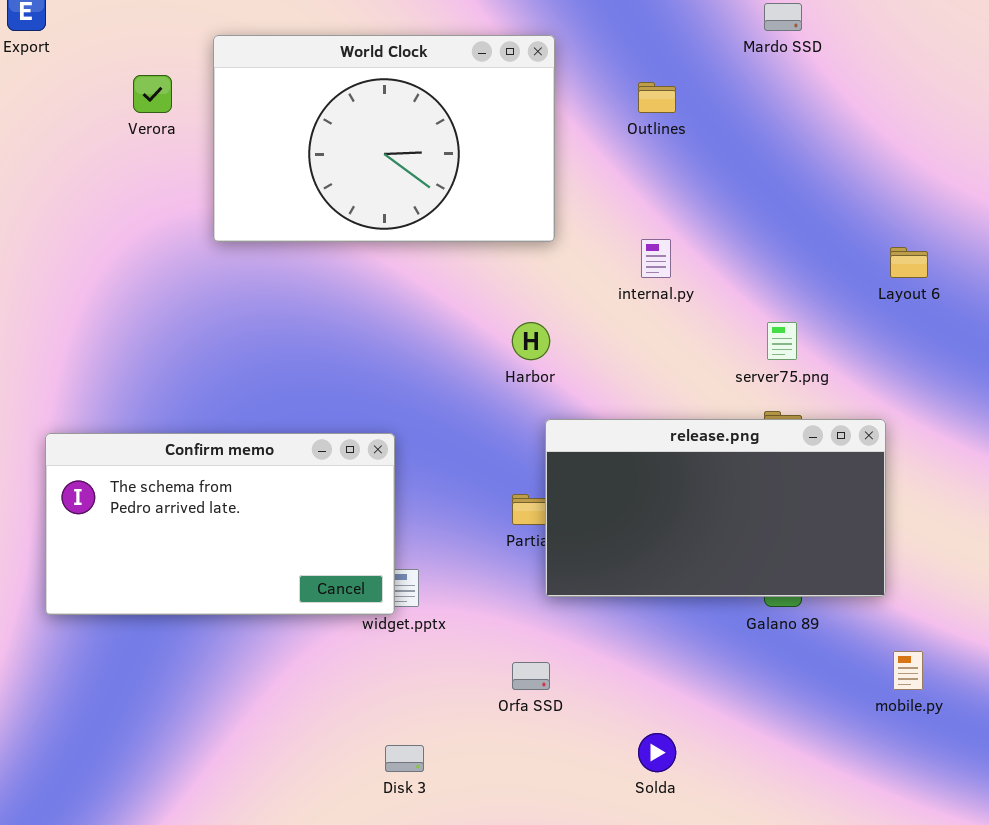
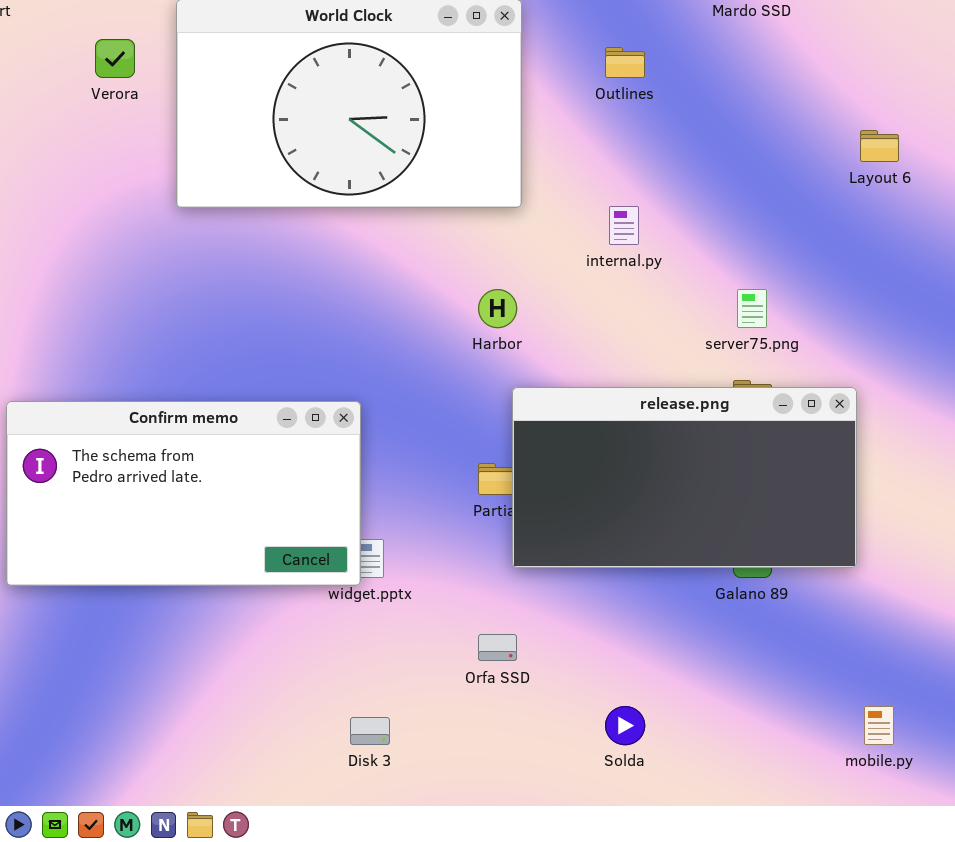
Layout 6: [890,247,928,278] -> [860,130,899,162], moved
mobile.py: [893,651,923,690] -> [864,706,894,745], moved

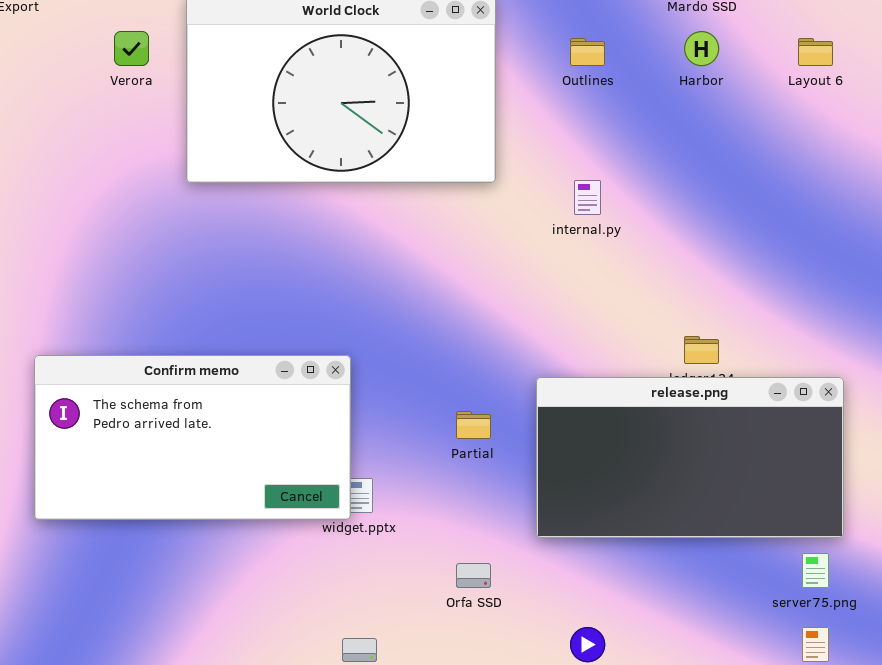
Layout 6: [860,130,899,162] -> [798,38,833,66], moved
Harbor: [478,289,517,328] -> [684,31,719,66], moved
server75.png: [737,289,767,328] -> [802,553,829,588], moved
release.png: [512,387,857,568] -> [536,377,844,538], moved

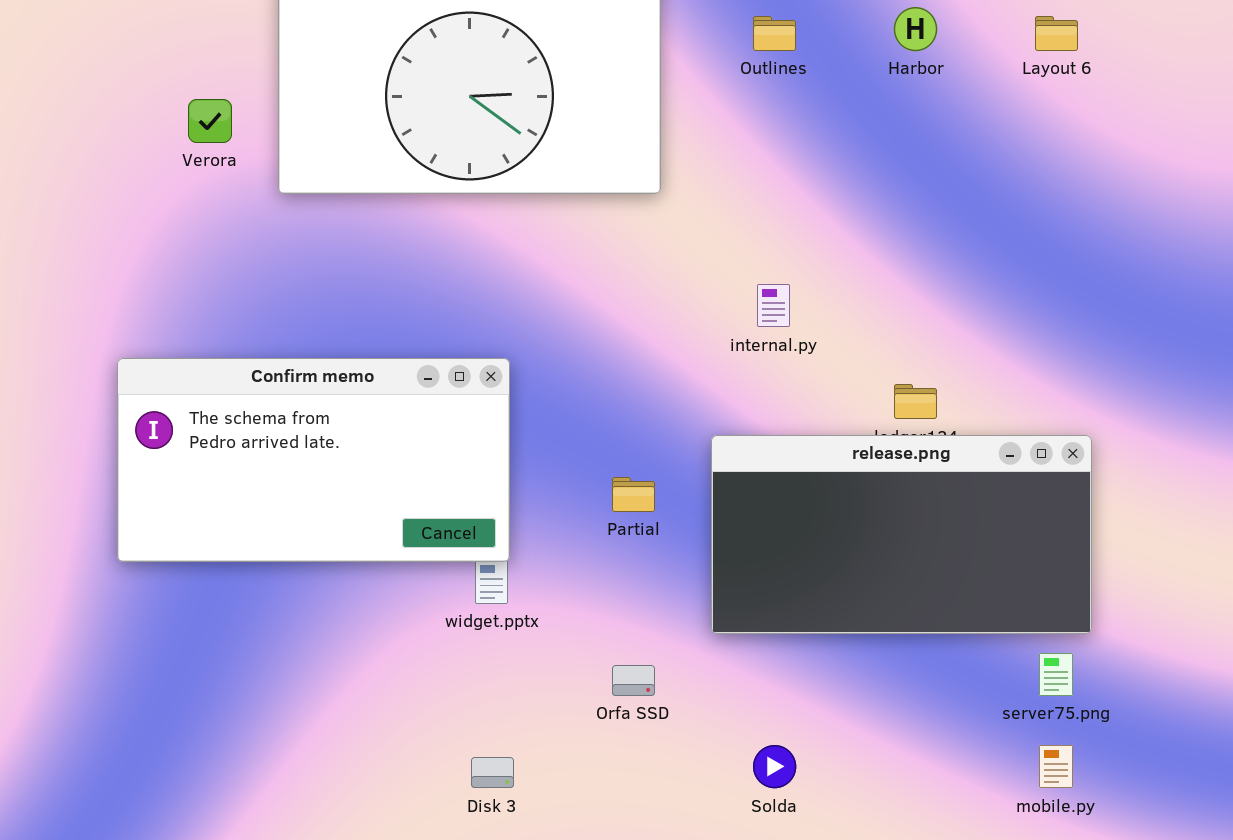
Verora: [114,31,149,66] -> [188,99,232,143], moved
internal.py: [574,180,601,215] -> [757,284,790,327], moved
Confirm memo: [34,355,351,520] -> [117,358,510,562], moved

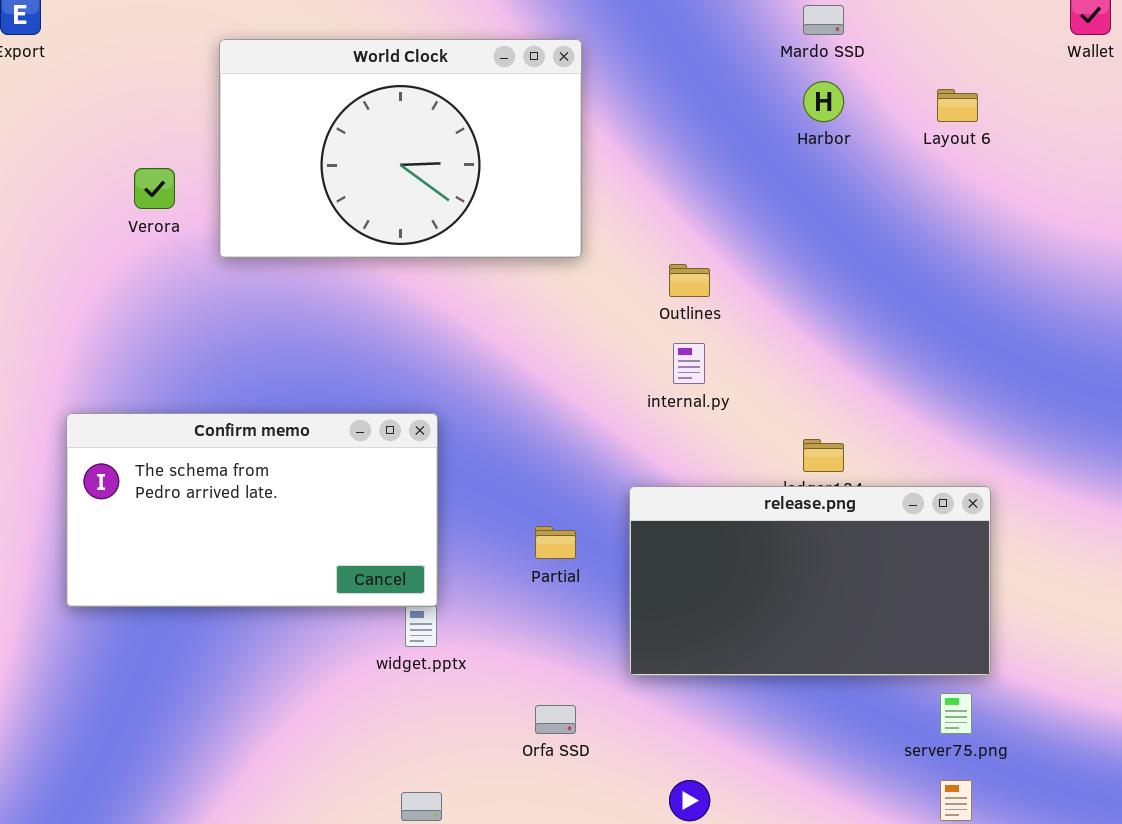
Outlines: [753,16,796,51] -> [669,264,710,297], moved

